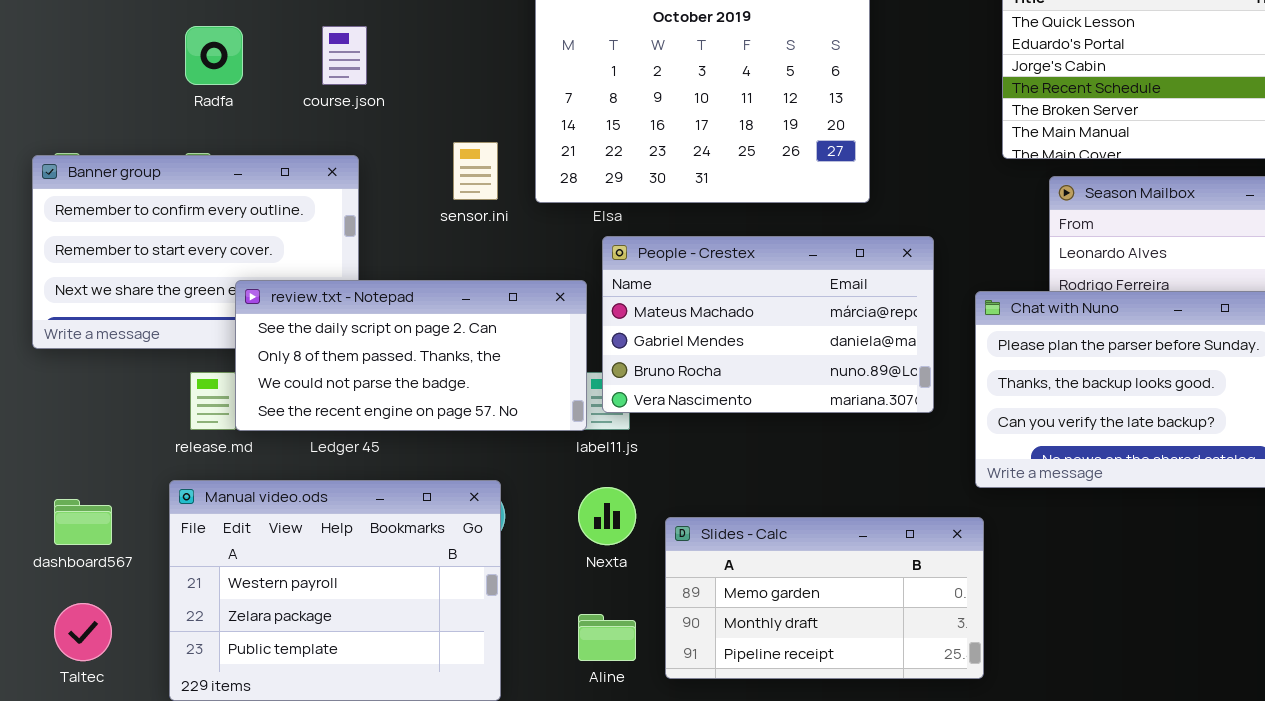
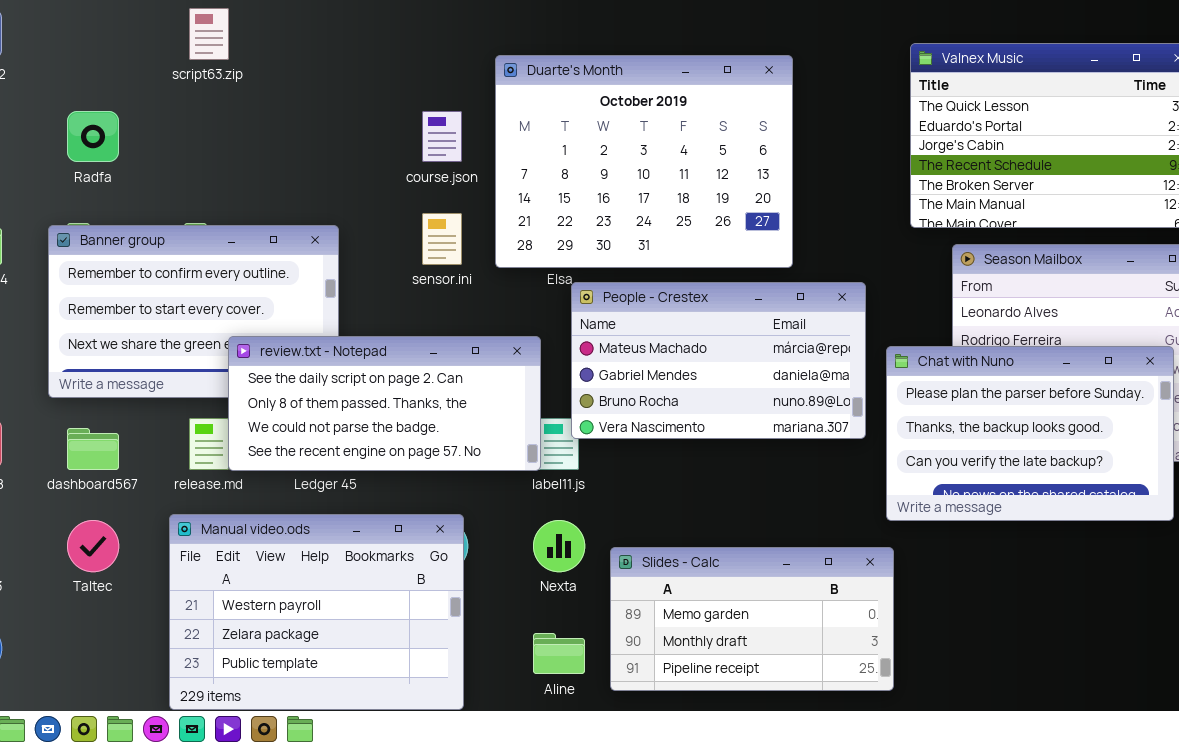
Radfa: [185,26,243,85] -> [67,111,119,162], moved
course.json: [322,26,367,85] -> [422,111,462,162], moved
People - Crestex: [602,236,934,413] -> [571,282,866,439], moved
dashboard567: [54,499,112,545] -> [67,428,119,470], moved
Taltec: [54,603,112,661] -> [67,520,119,572], moved

